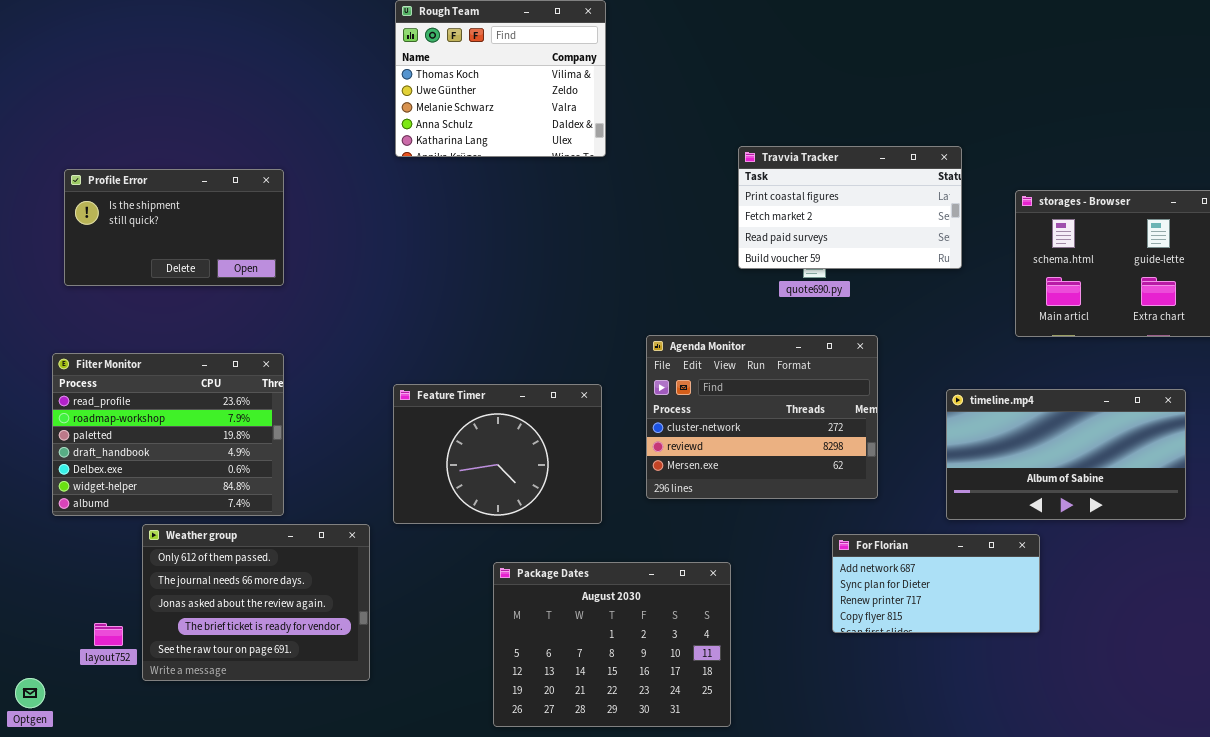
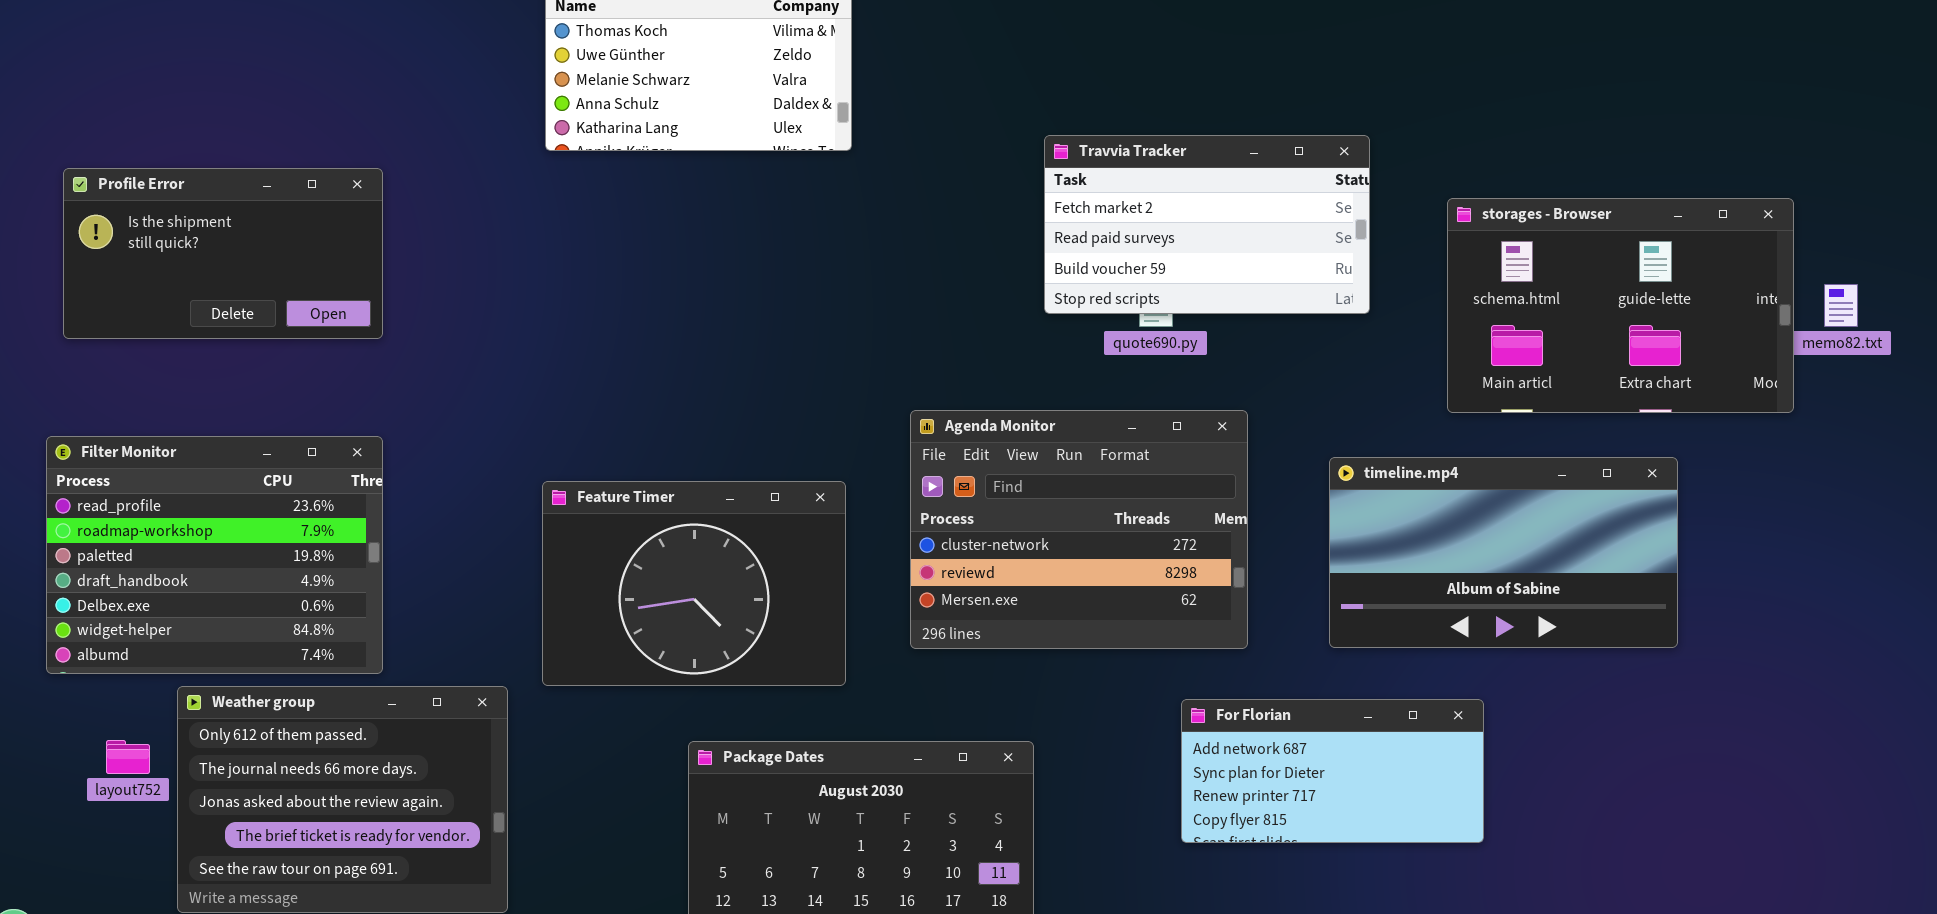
Travvia Tracker: [738,146,962,269] -> [1044,135,1370,314], scrolled down 1 row
timeline.mp4: [946,389,1186,520] -> [1329,457,1678,648], moved
layout752: [94,623,123,646] -> [106,740,150,774], moved

